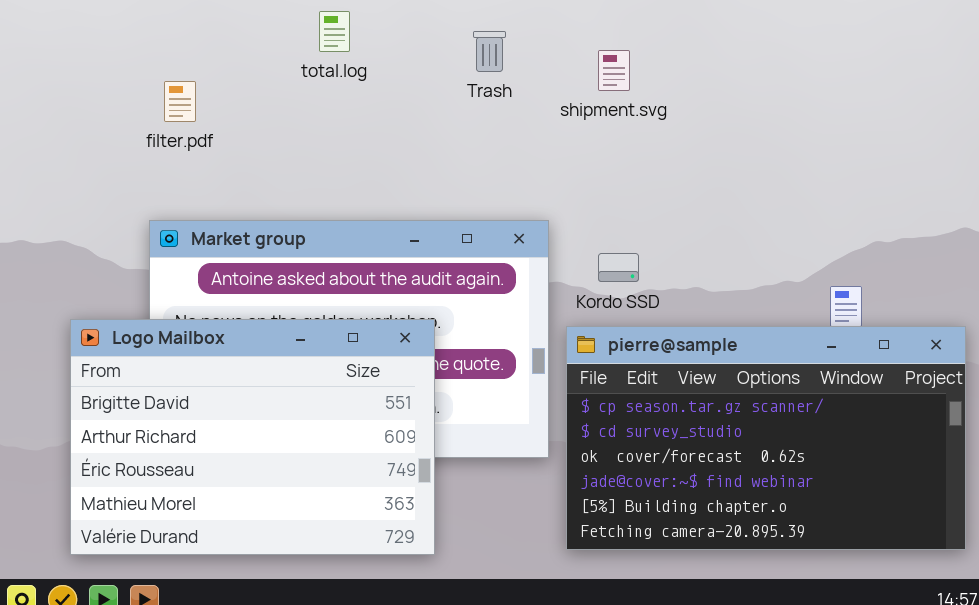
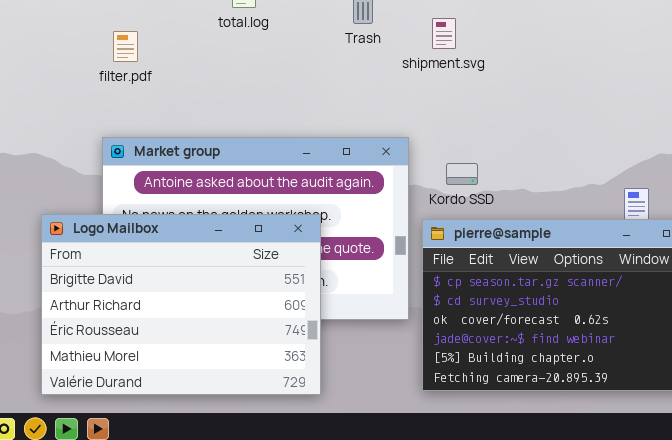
shipment.svg: [598,50,630,91] -> [432,18,456,49], moved

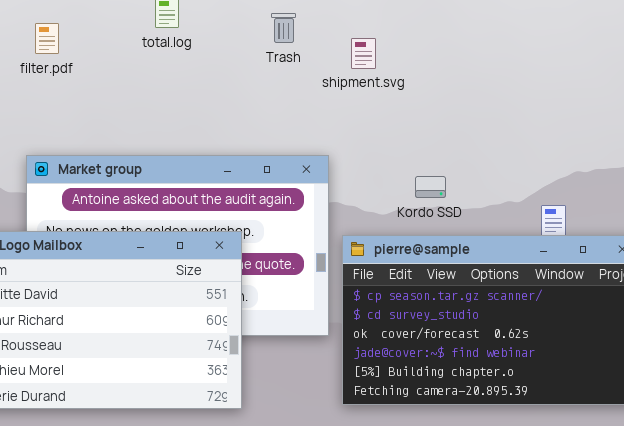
filter.pdf: [113,31,138,62] -> [35,23,59,54], moved
Kordo SSD: [446,163,478,185] -> [415,176,446,198], moved

